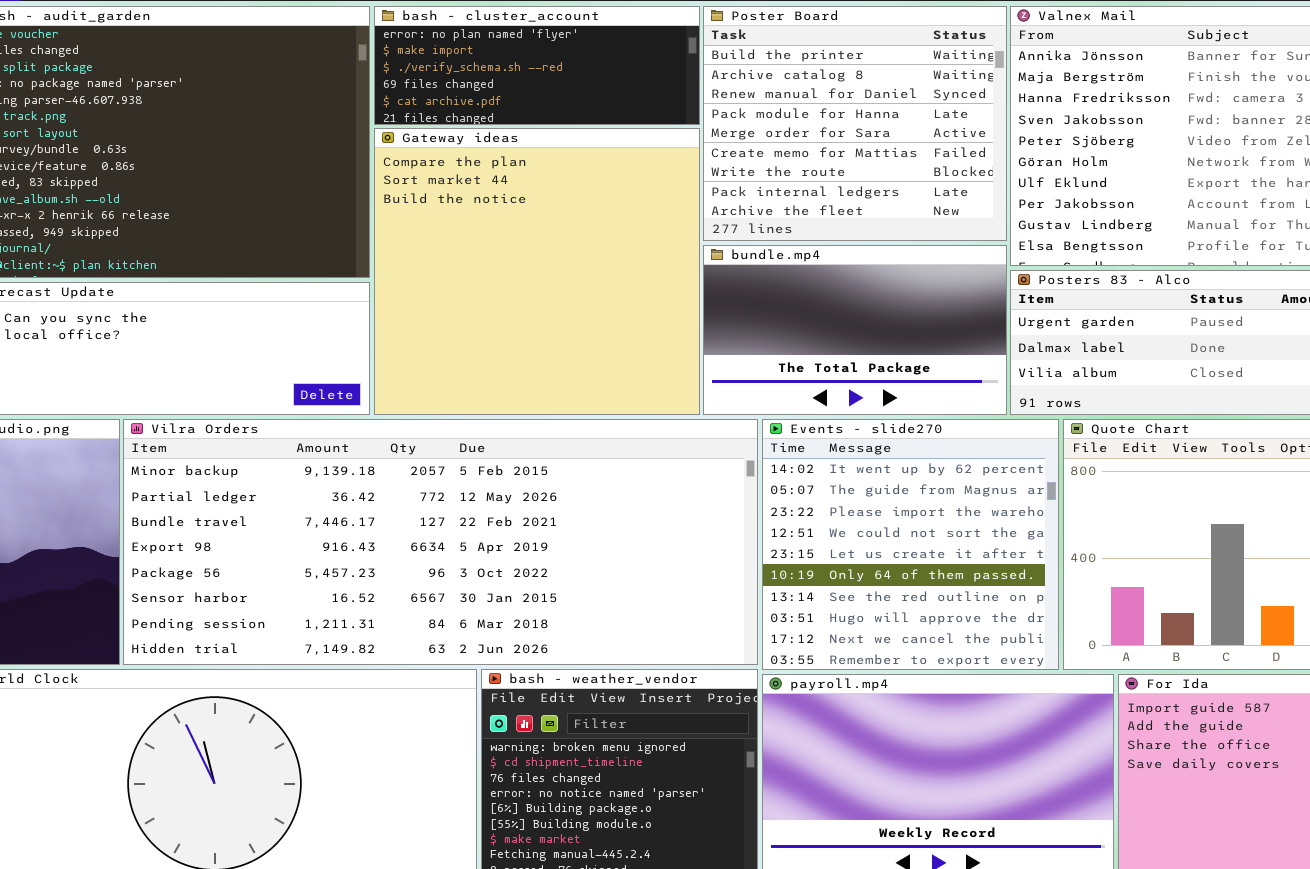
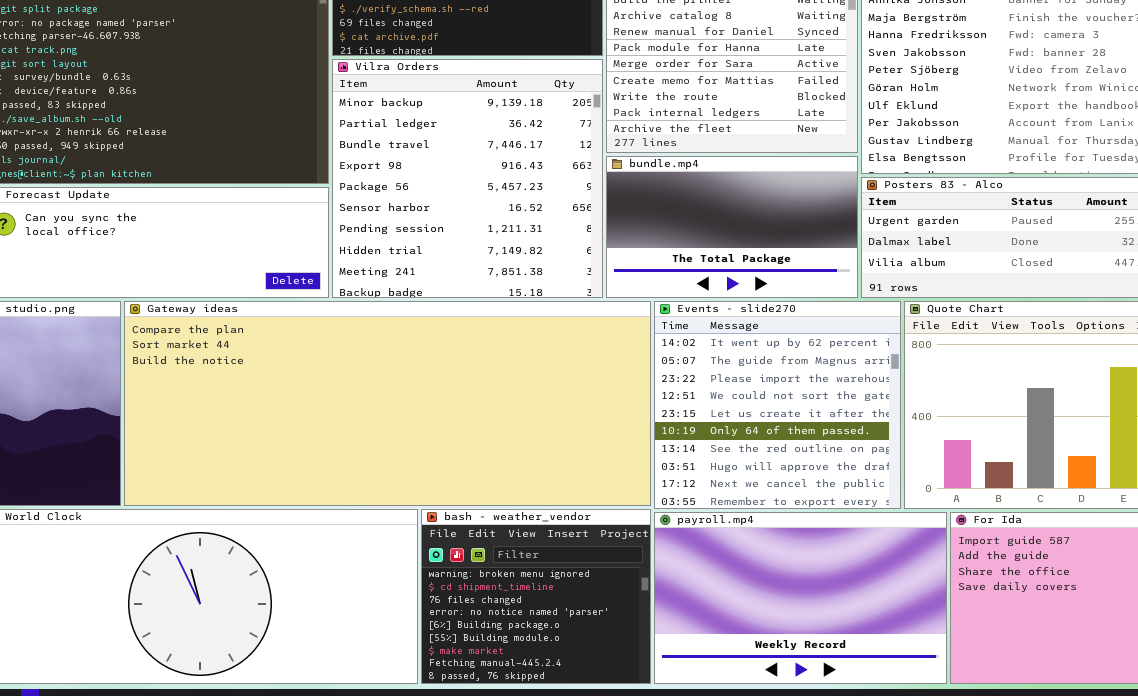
Gateway ideas: [374,128,700,415] -> [124,301,651,506], moved, resized
Vilra Orders: [123,419,758,665] -> [332,59,603,298], moved, resized

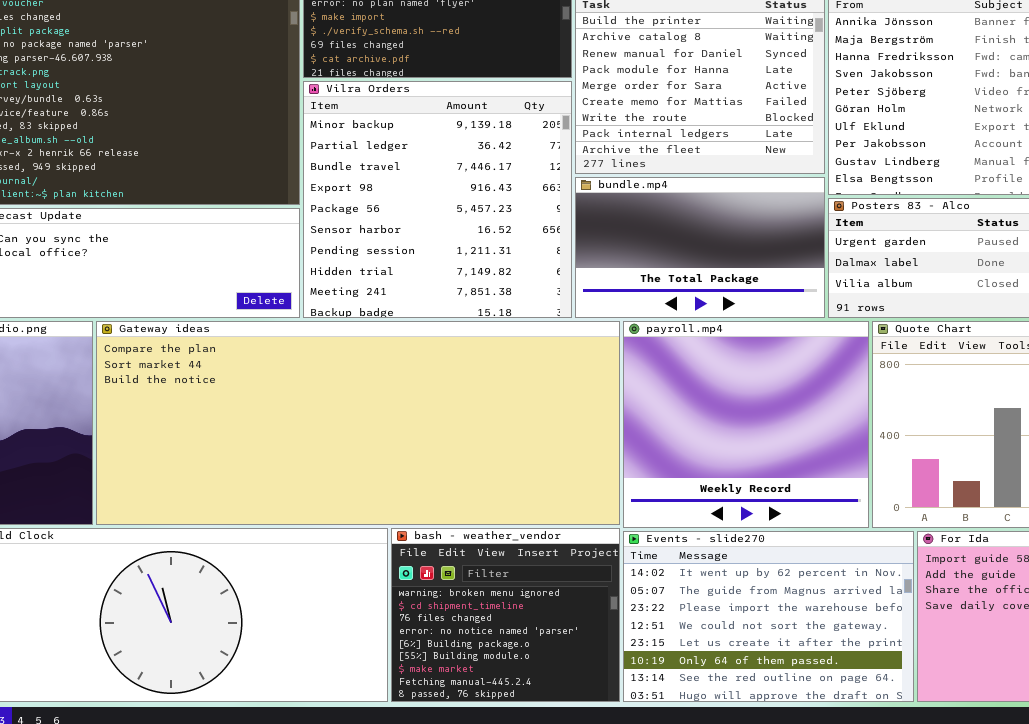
Events - slide270: [654,301,901,509] -> [623,531,914,702], moved, resized
payroll.mp4: [654,512,947,684] -> [623,321,869,528], moved, resized

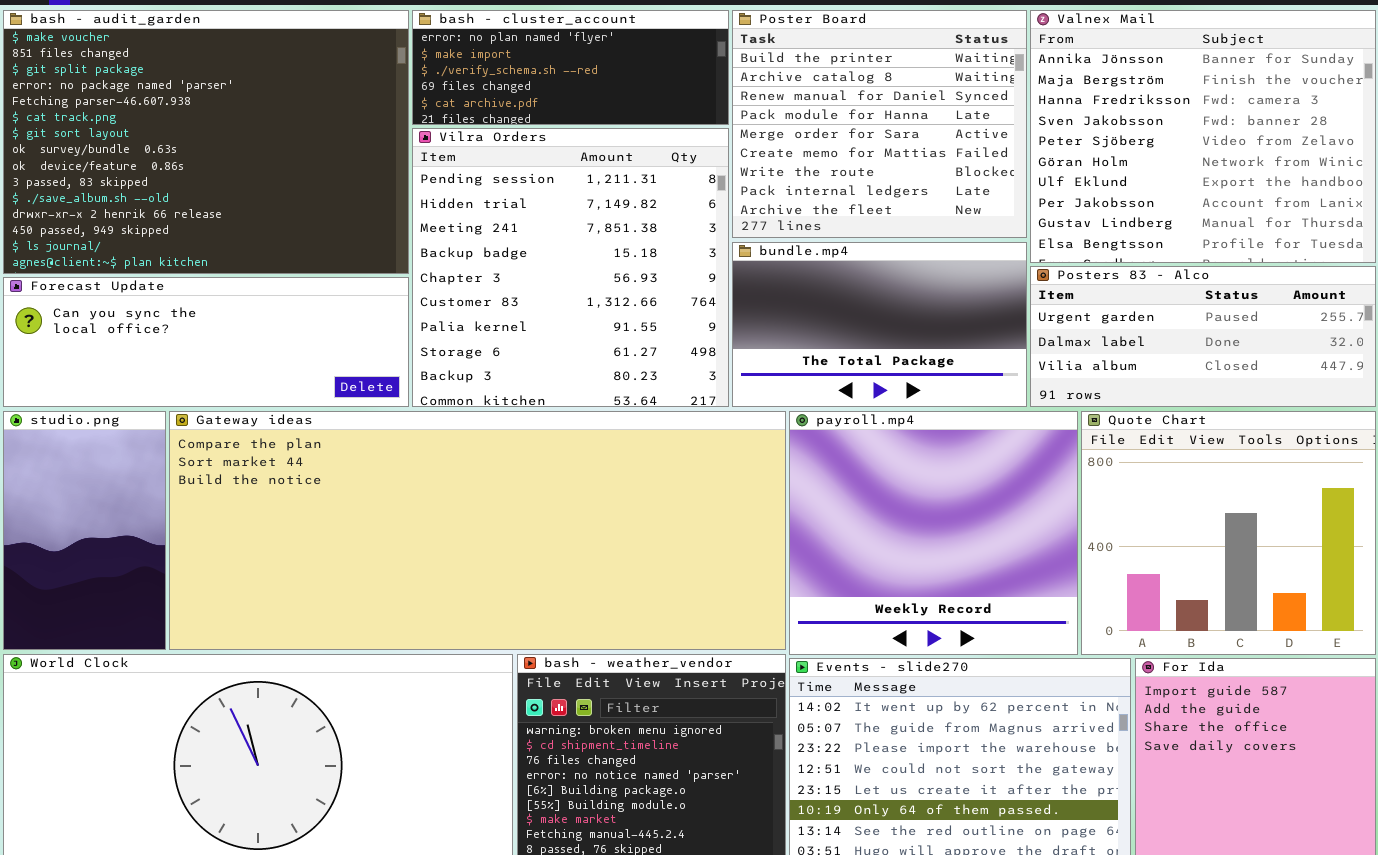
Vilra Orders: [303,81,572,318] -> [412,128,729,407], scrolled down 6 rows

